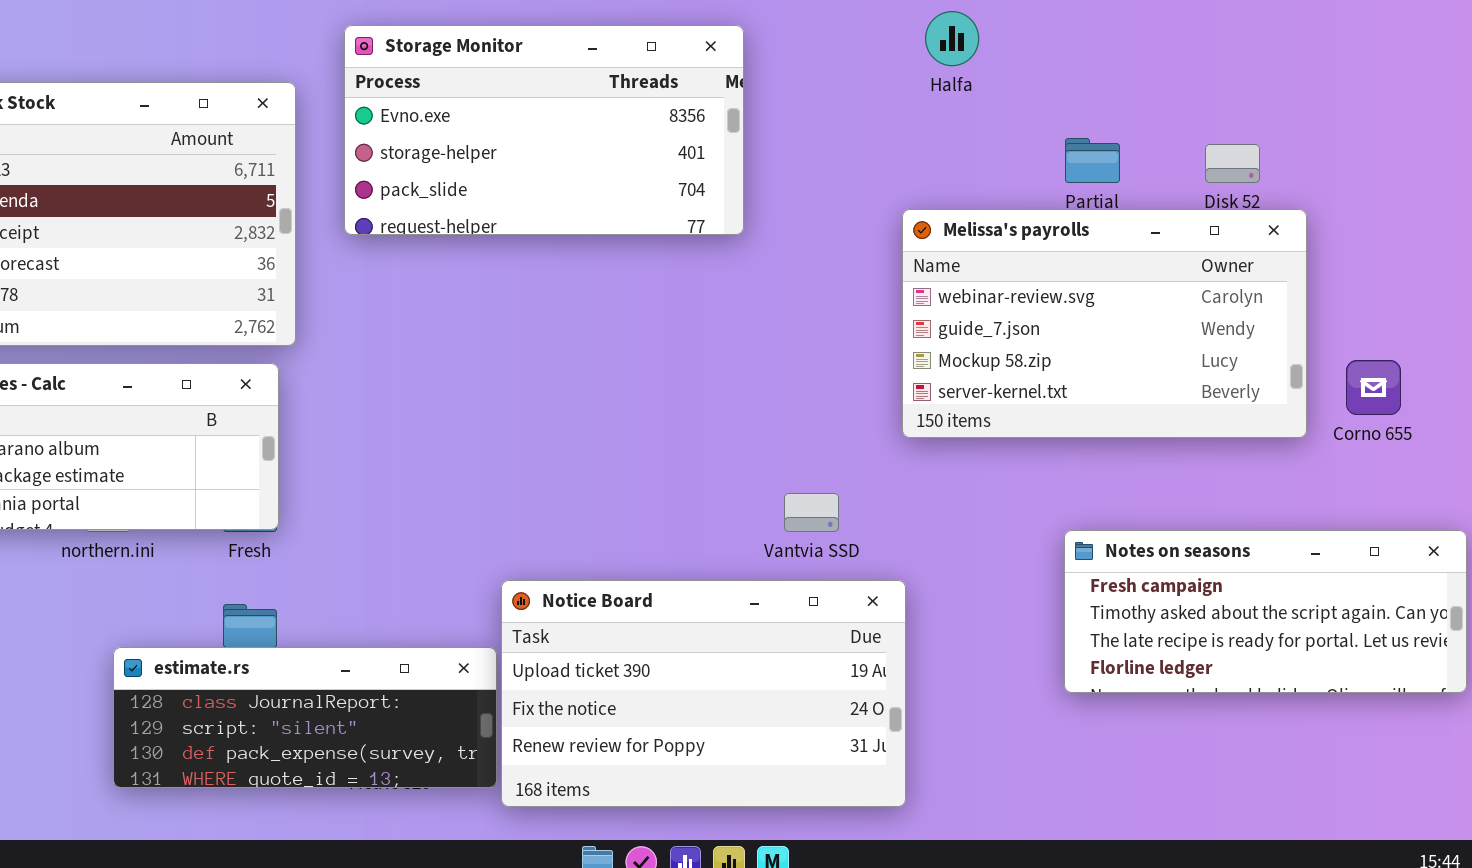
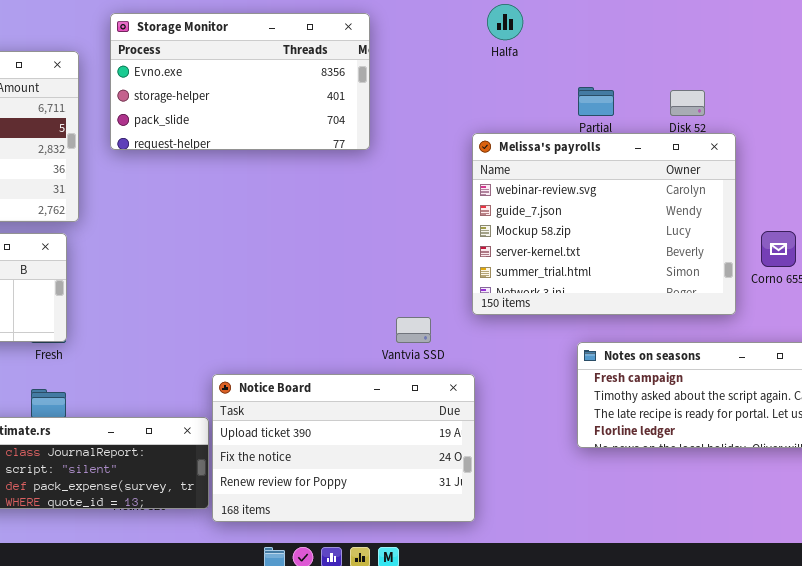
Melissa's payrolls: [902,209,1307,438] -> [472,133,736,315], resized

